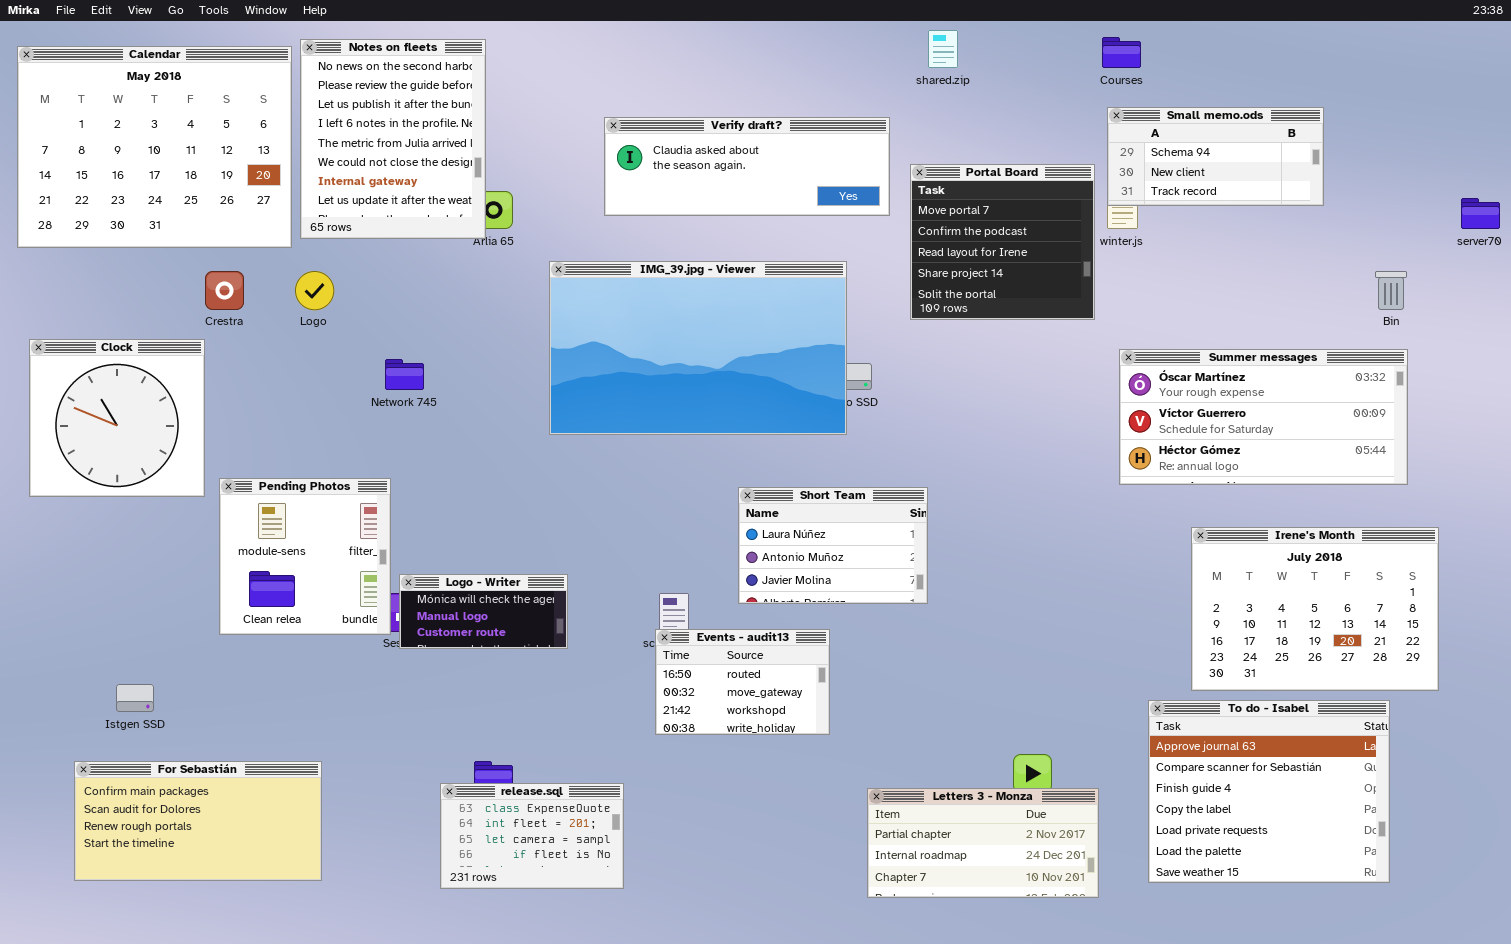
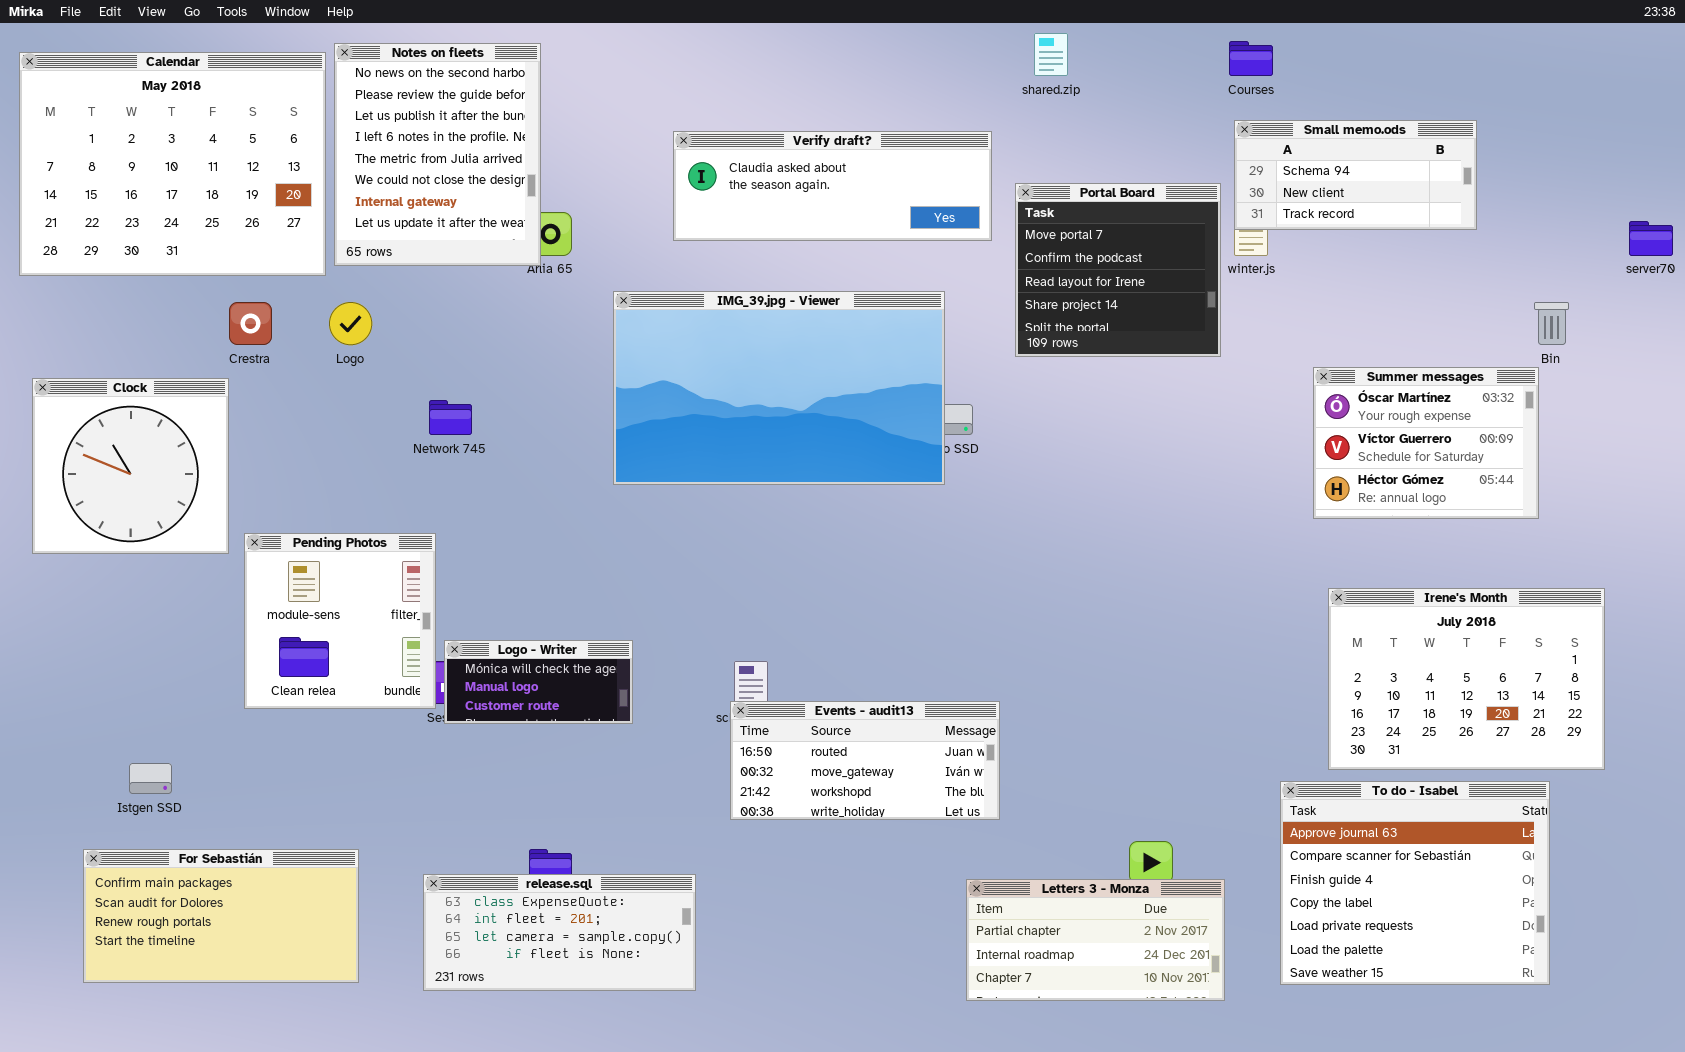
Summer messages: [1119,349,1408,485] -> [1313,367,1539,519], moved, resized
Short Team: [738,487,928,604] -> none, closed
Events - audit13: [655,629,830,735] -> [730,701,1000,820], resized
release.sql: [440,783,624,889] -> [423,874,696,991], resized

